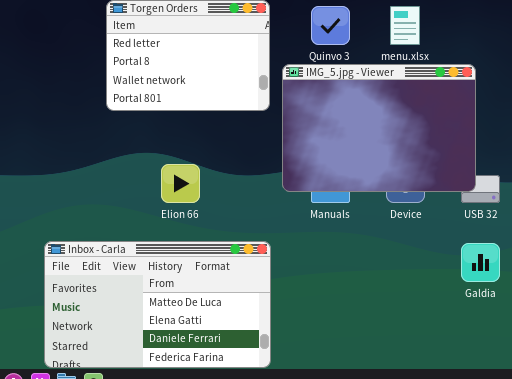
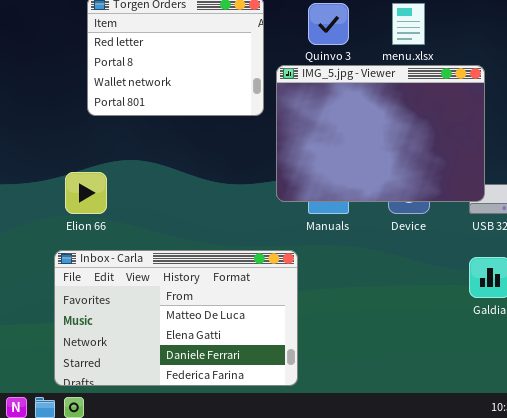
Elion 66: [161,164,200,203] -> [65,172,107,214], moved
Inbox - Carla: [44,241,271,368] -> [54,250,298,386], moved

